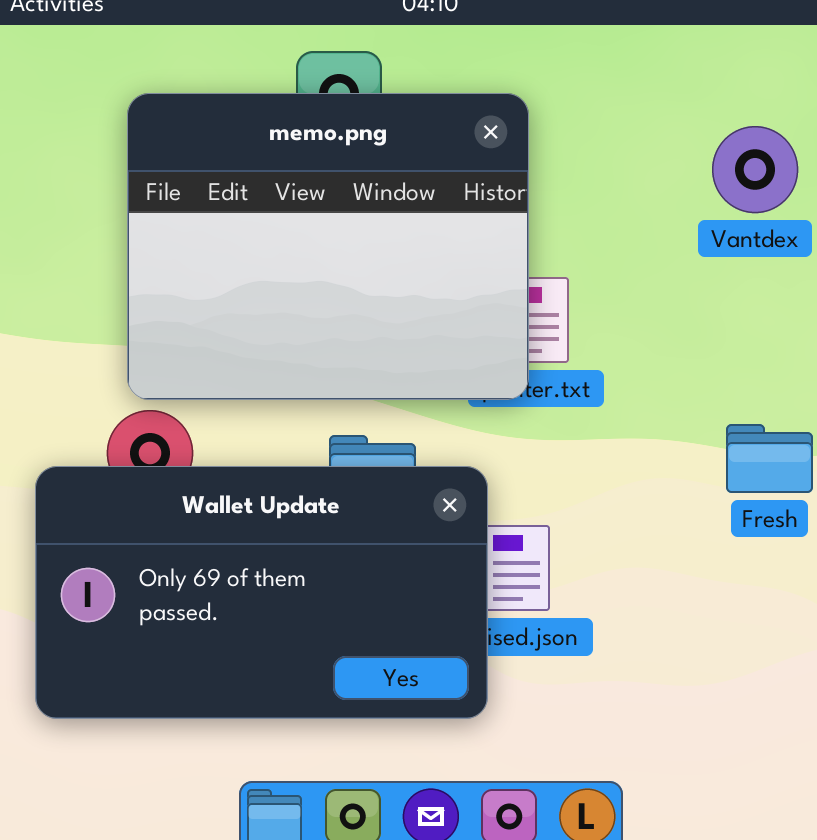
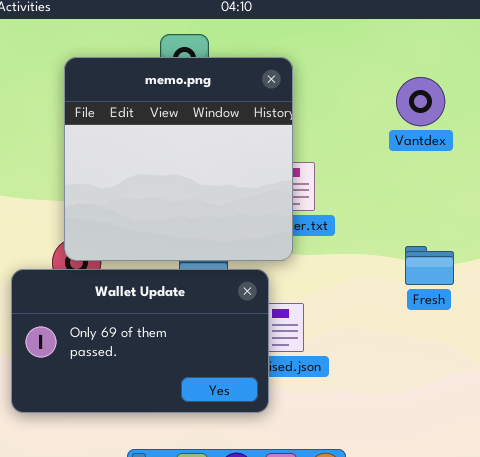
memo.png: [127,93,529,400] -> [64,57,293,261], resized

